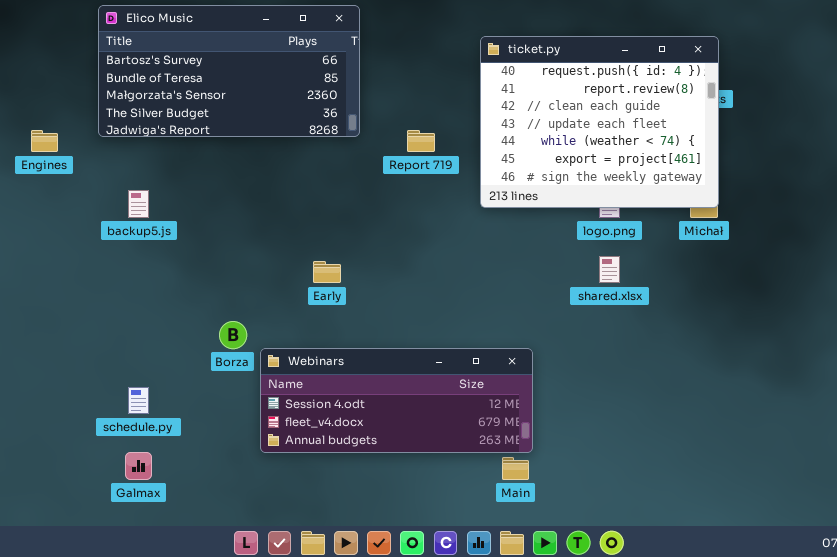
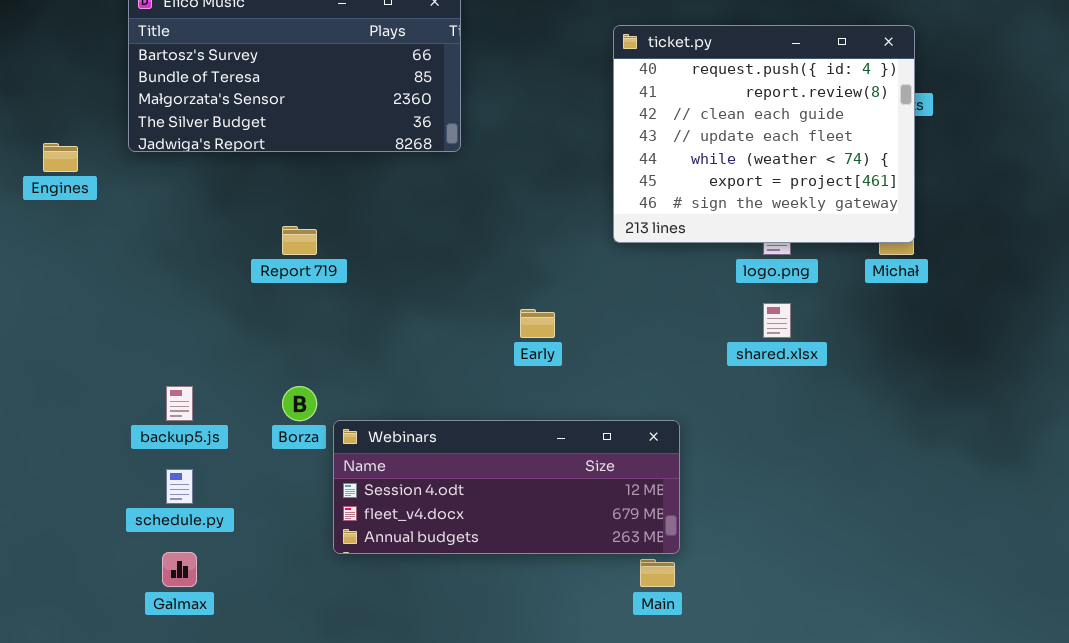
Report 719: [407,130,435,152] -> [282,226,317,255], moved
backup5.js: [128,190,149,218] -> [166,386,193,421], moved
Early: [313,261,341,283] -> [520,309,555,338], moved

